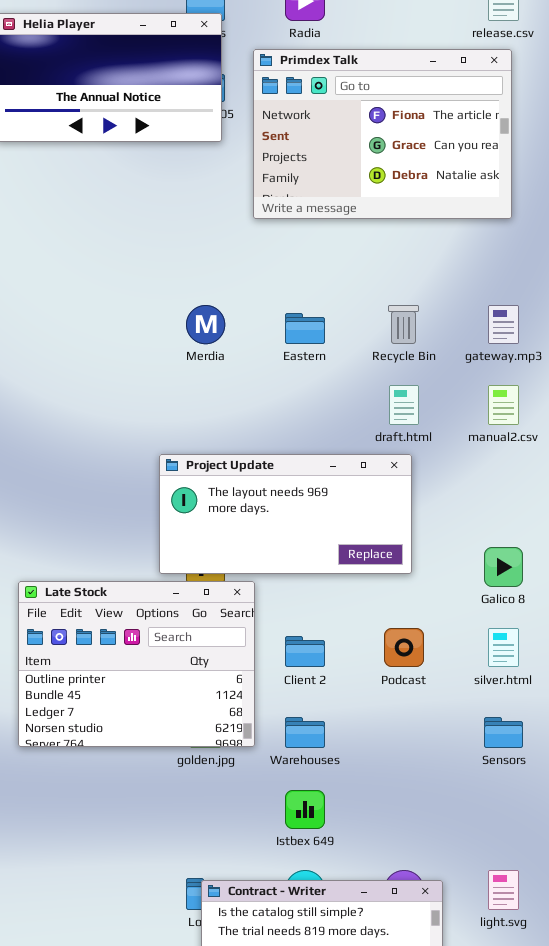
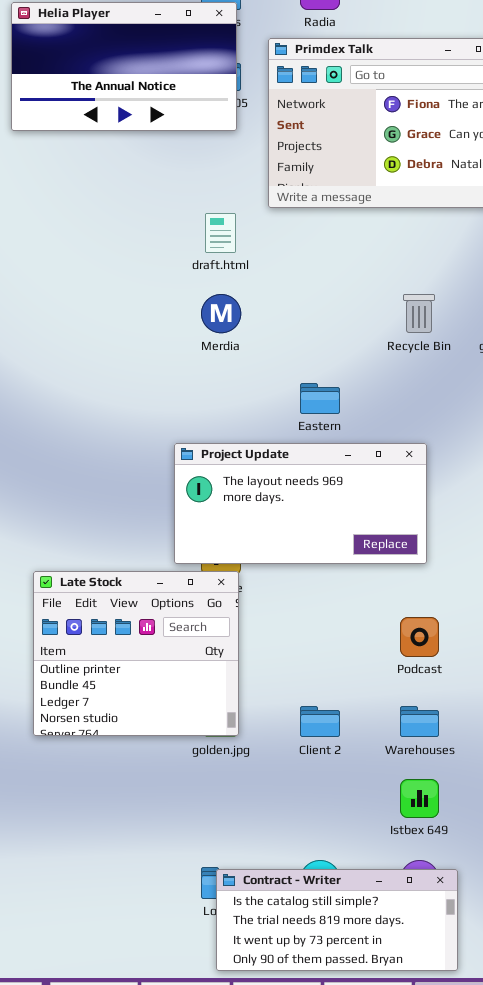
Eastern: [285,313,325,344] -> [300,383,340,414], moved
draft.html: [389,385,419,425] -> [205,213,236,253], moved
Late Stock: [18,581,255,747] -> [33,571,239,736], resized
Client 2: [285,636,325,667] -> [300,706,340,737], moved
Warehouses: [285,717,325,748] -> [400,706,439,737], moved
Istbex 649: [285,790,325,829] -> [400,779,439,818], moved

